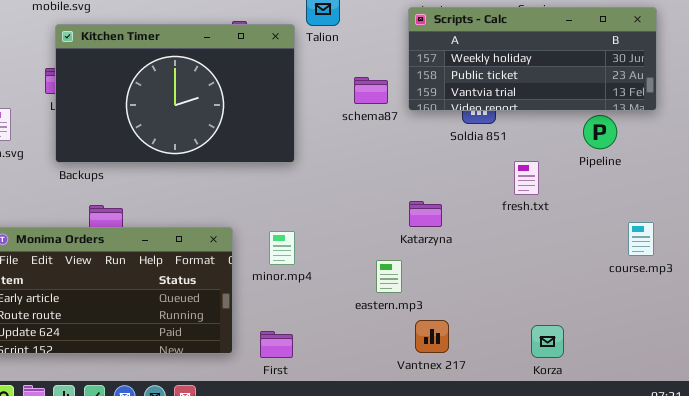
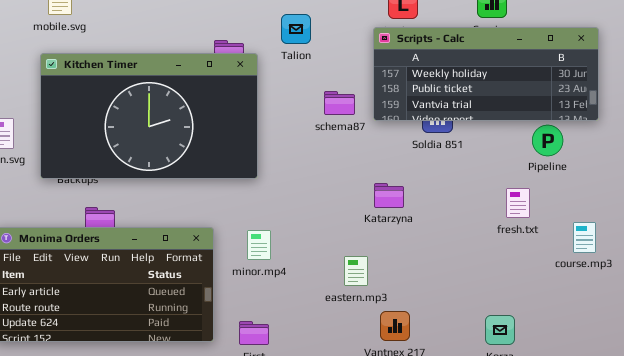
Kitchen Timer: [55,24,295,163] -> [40,53,258,179], moved
fresh.txt: [514,161,539,195] -> [506,188,530,218], moved
Katarzyna: [409,201,442,227] -> [374,183,404,208], moved

